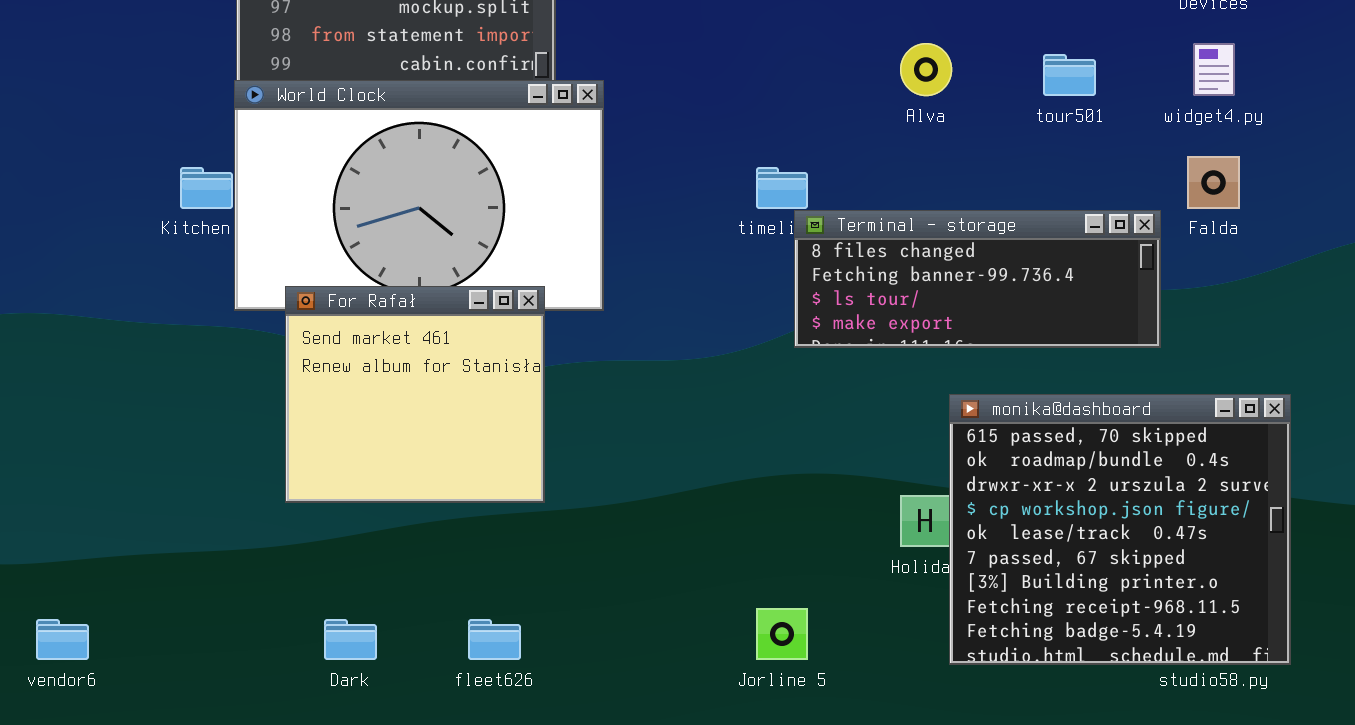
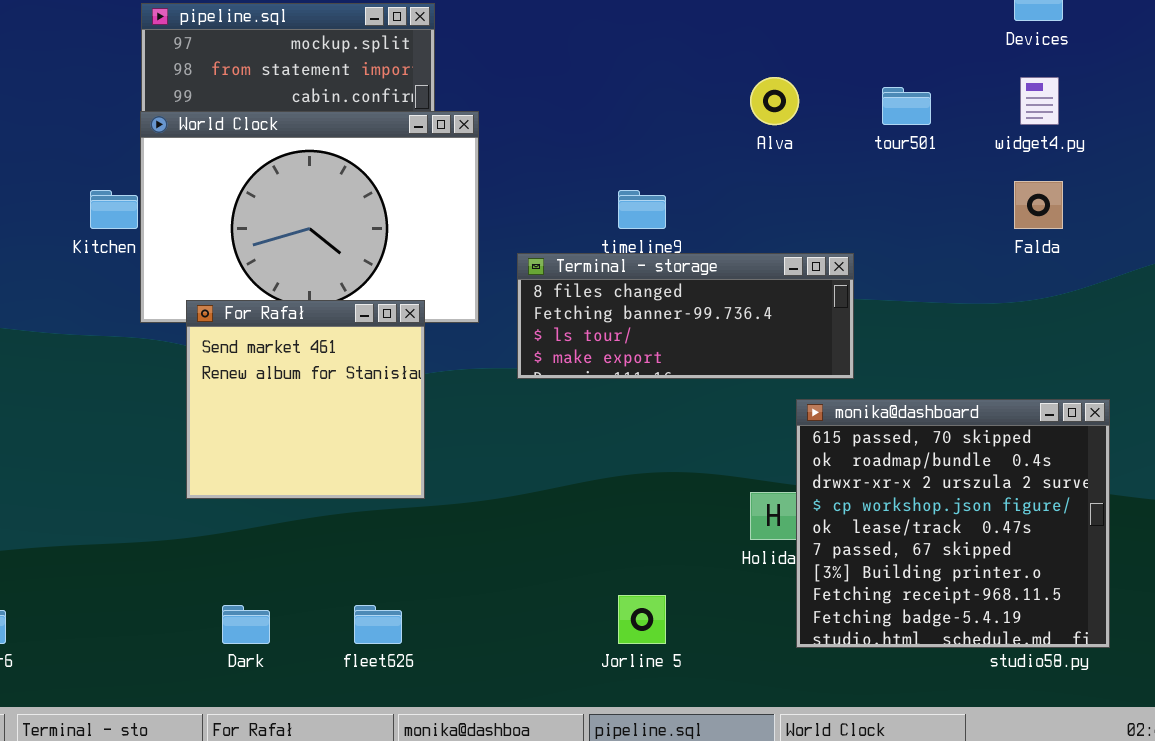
Terminal - storage: [794,210,1161,348] -> [517,253,854,379], moved

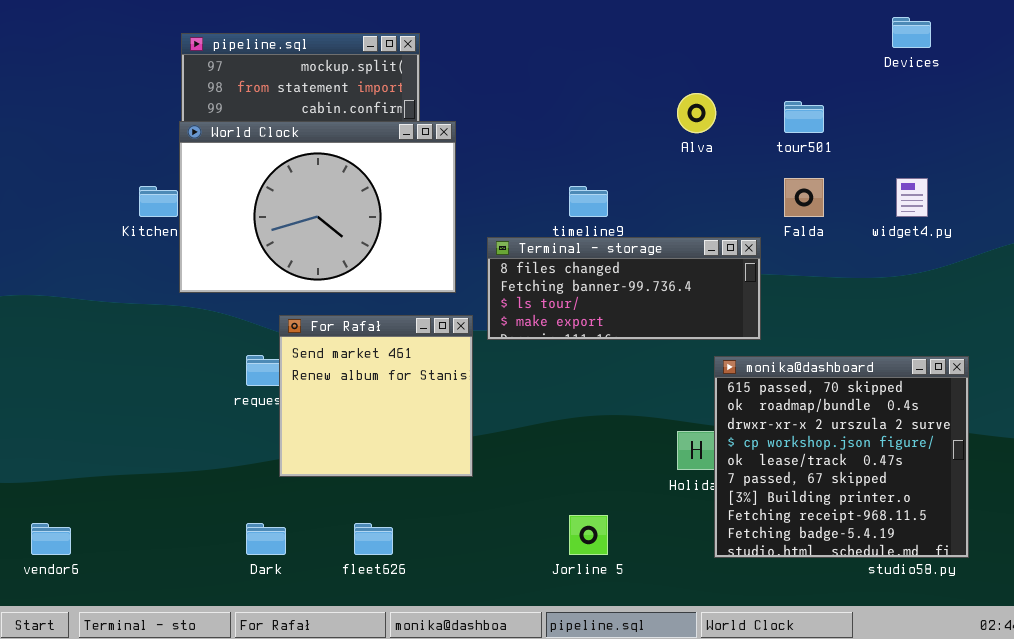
widget4.py: [1020,77,1059,125] -> [896,178,928,217], moved
Falda: [1014,181,1063,229] -> [784,178,824,217], moved
For Rafał: [186,300,425,499] -> [279,315,473,477], moved

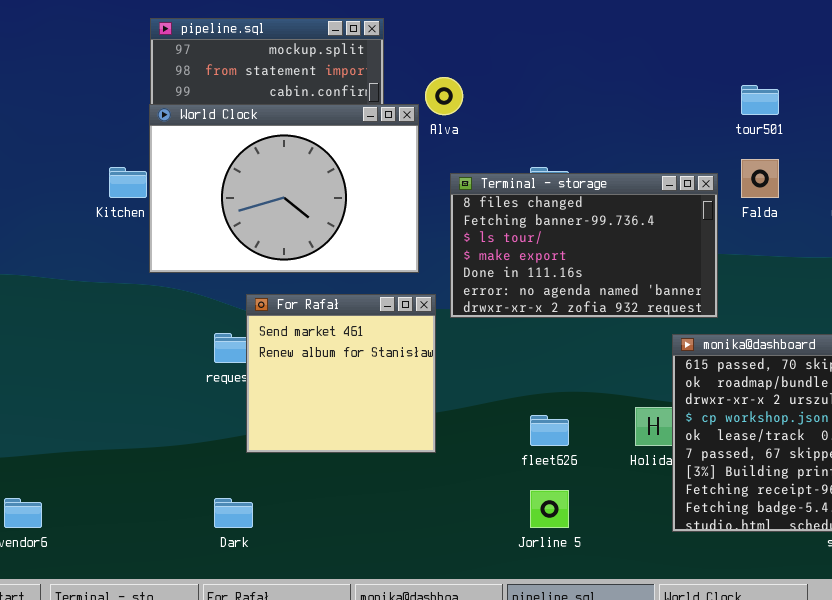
Alva: [677,93,716,133] -> [425,77,463,115], moved
Terminal - storage: [487,237,761,340] -> [450,173,718,318], resized
fleet626: [354,523,393,555] -> [530,415,569,446], moved

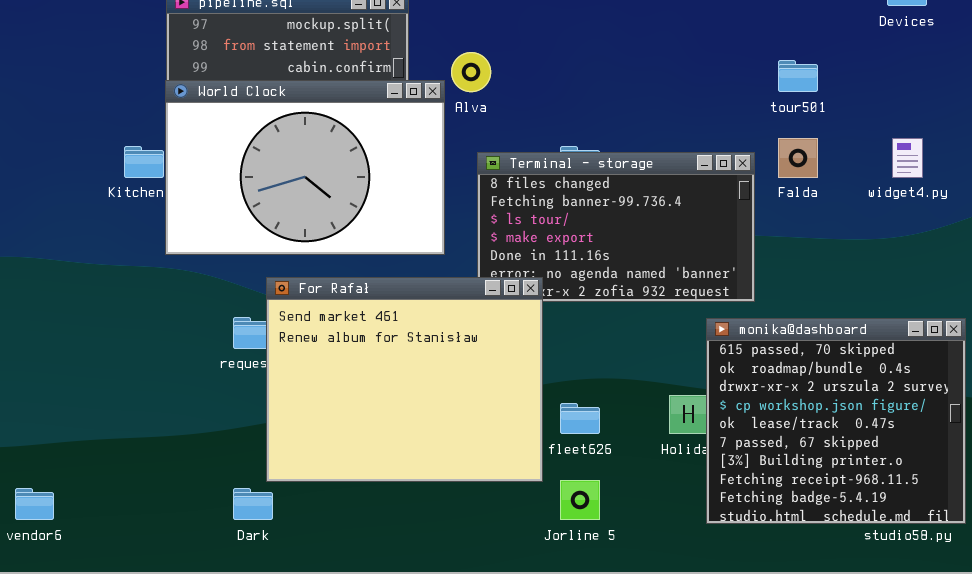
For Rafał: [246,294,436,453] -> [266,277,543,482], resized

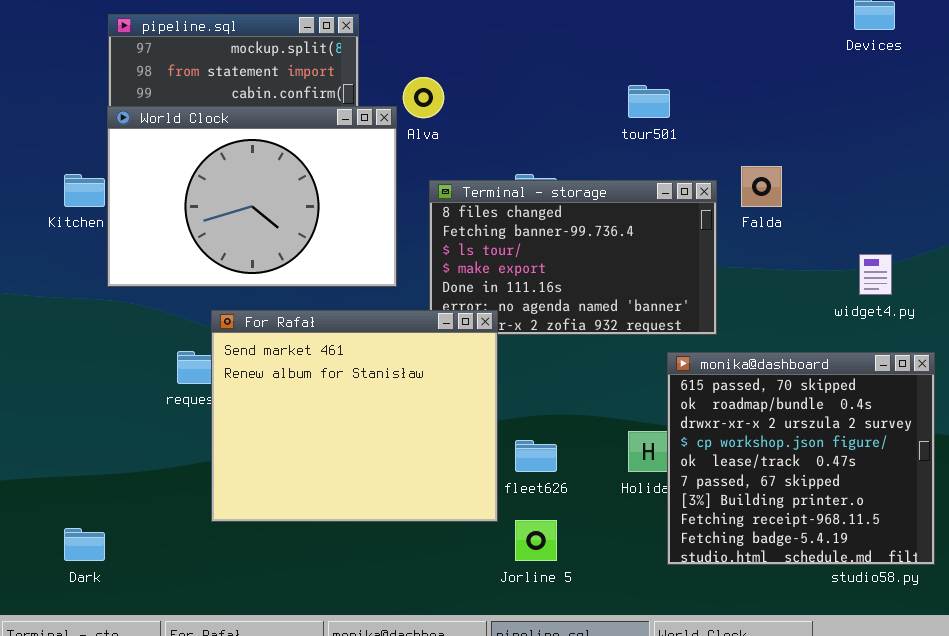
tour501: [778,60,818,92] -> [628,85,670,118], moved
widget4.py: [892,138,923,178] -> [859,254,892,295], moved
Dark: [233,488,273,520] -> [64,528,105,561], moved

